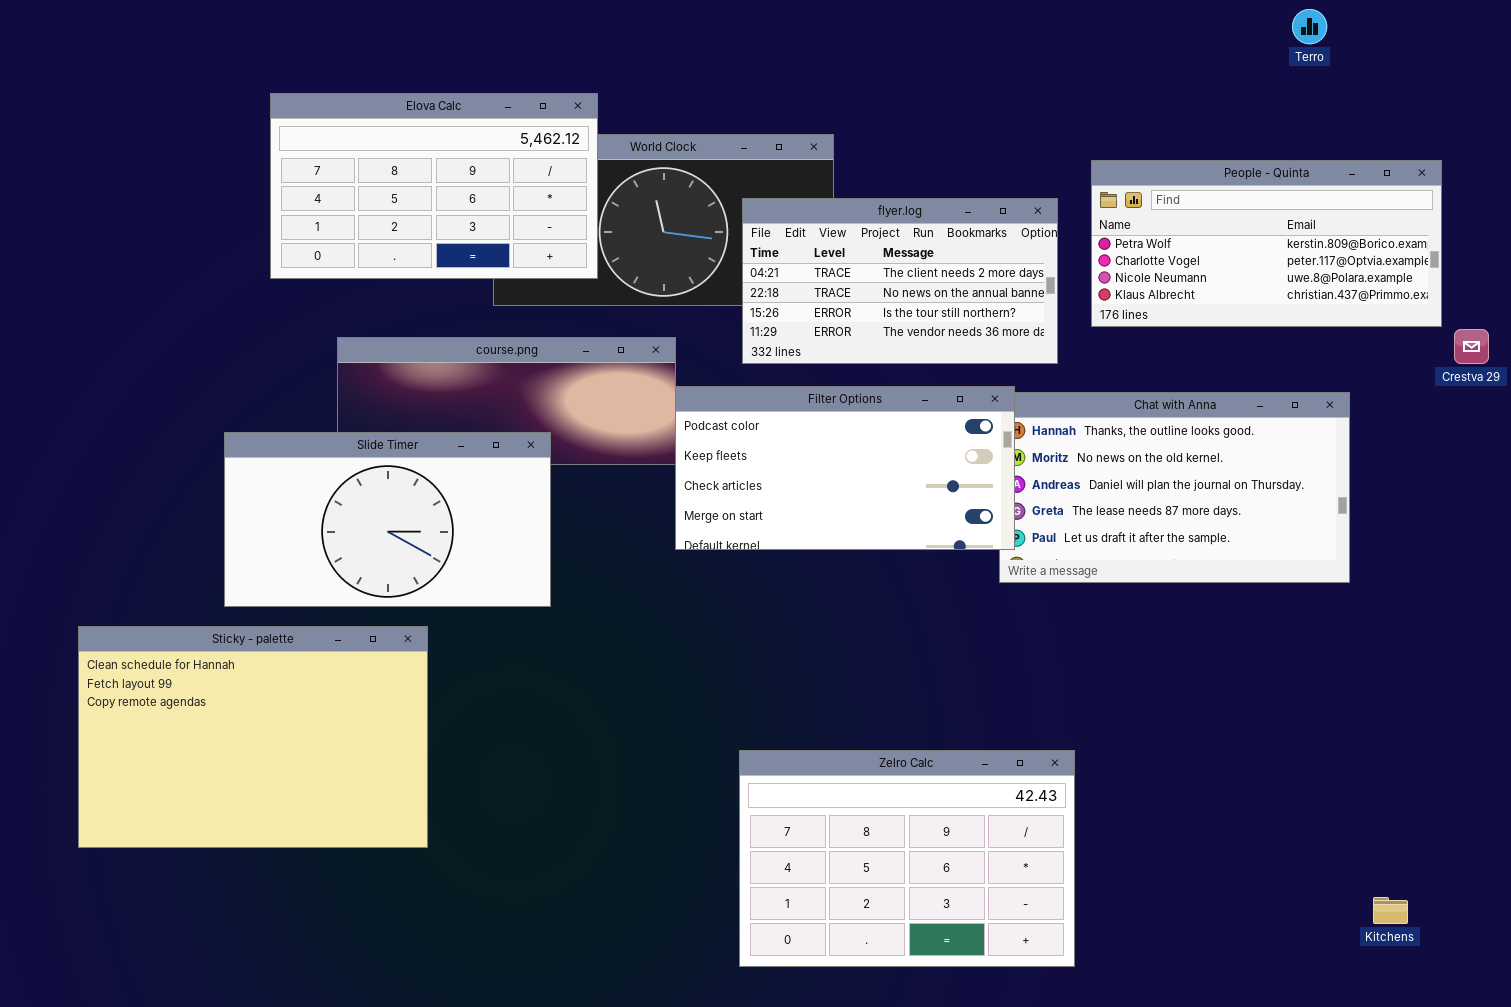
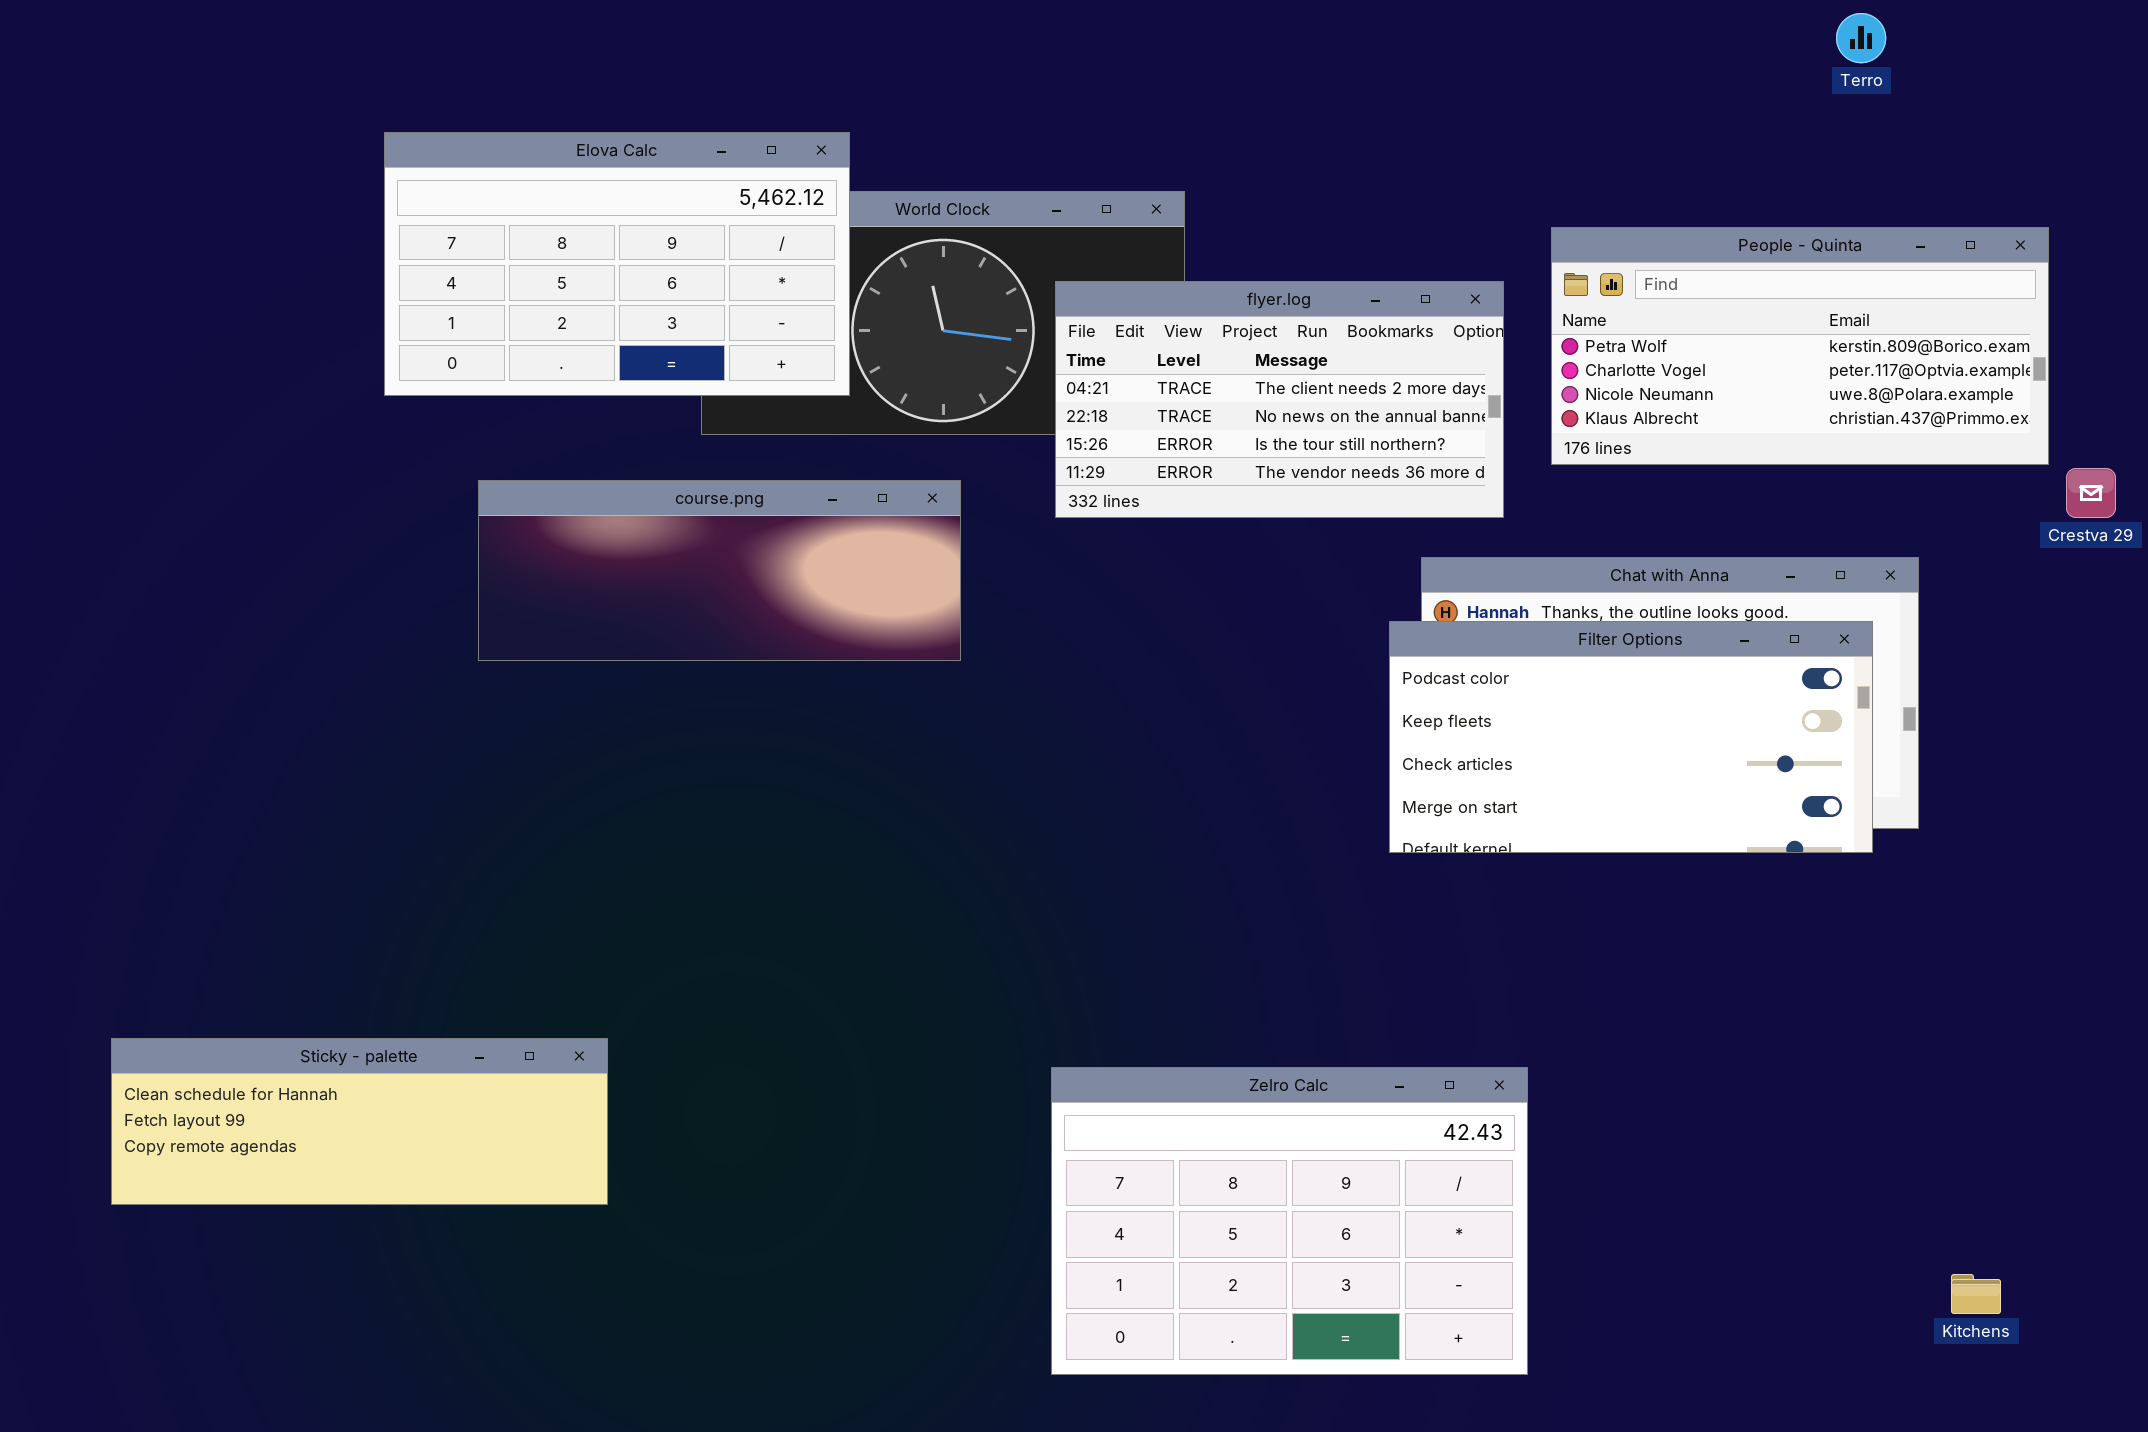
Filter Options: [675,386,1015,550] -> [1389,621,1873,853], moved
Slide Timer: [224,432,551,607] -> none, closed
Sticky - palette: [78,626,428,848] -> [111,1038,608,1205], resized

